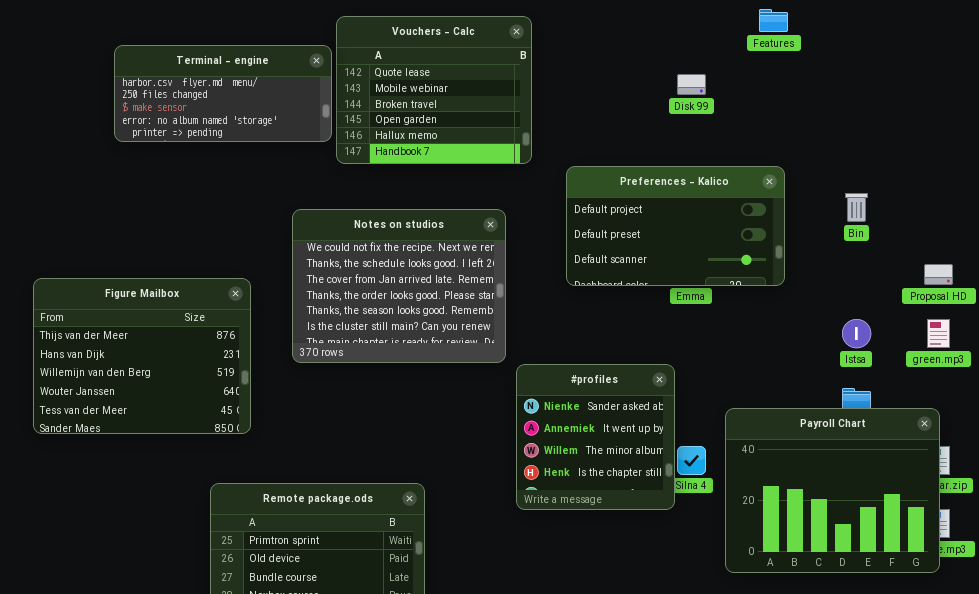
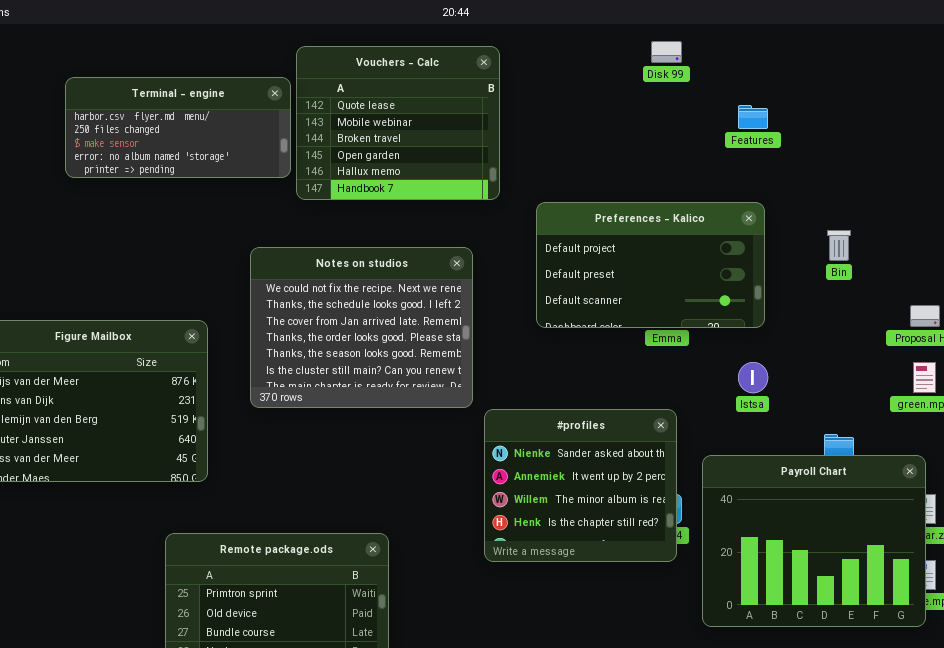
Features: [759,9,788,32] -> [738,105,768,129], moved
Disk 99: [677,74,706,95] -> [651,41,682,63], moved
Istsa: [842,319,871,348] -> [738,362,768,393], moved
#profiles: [516,364,675,510] -> [484,409,677,562], resized

